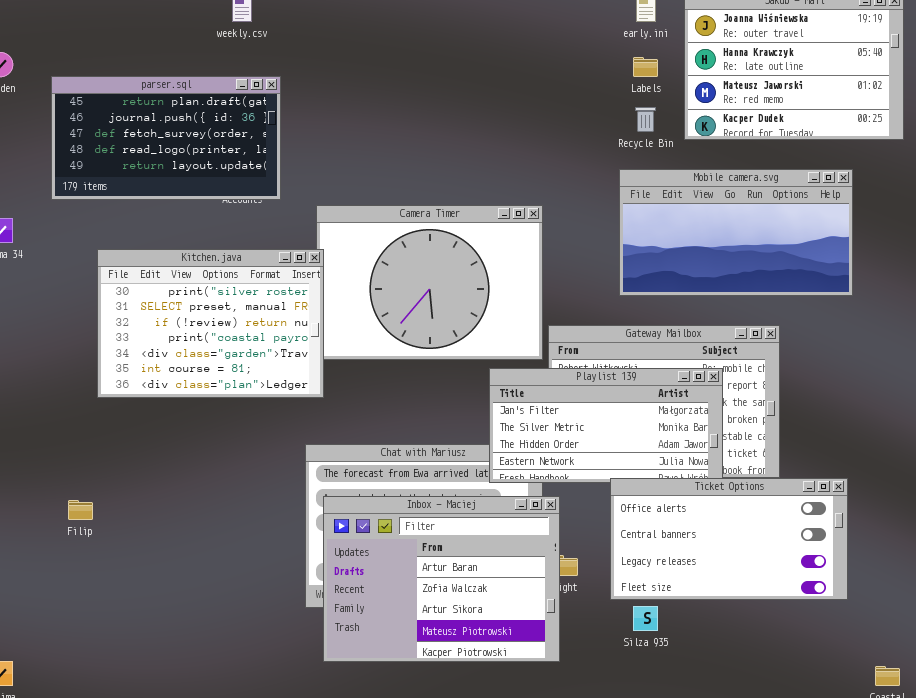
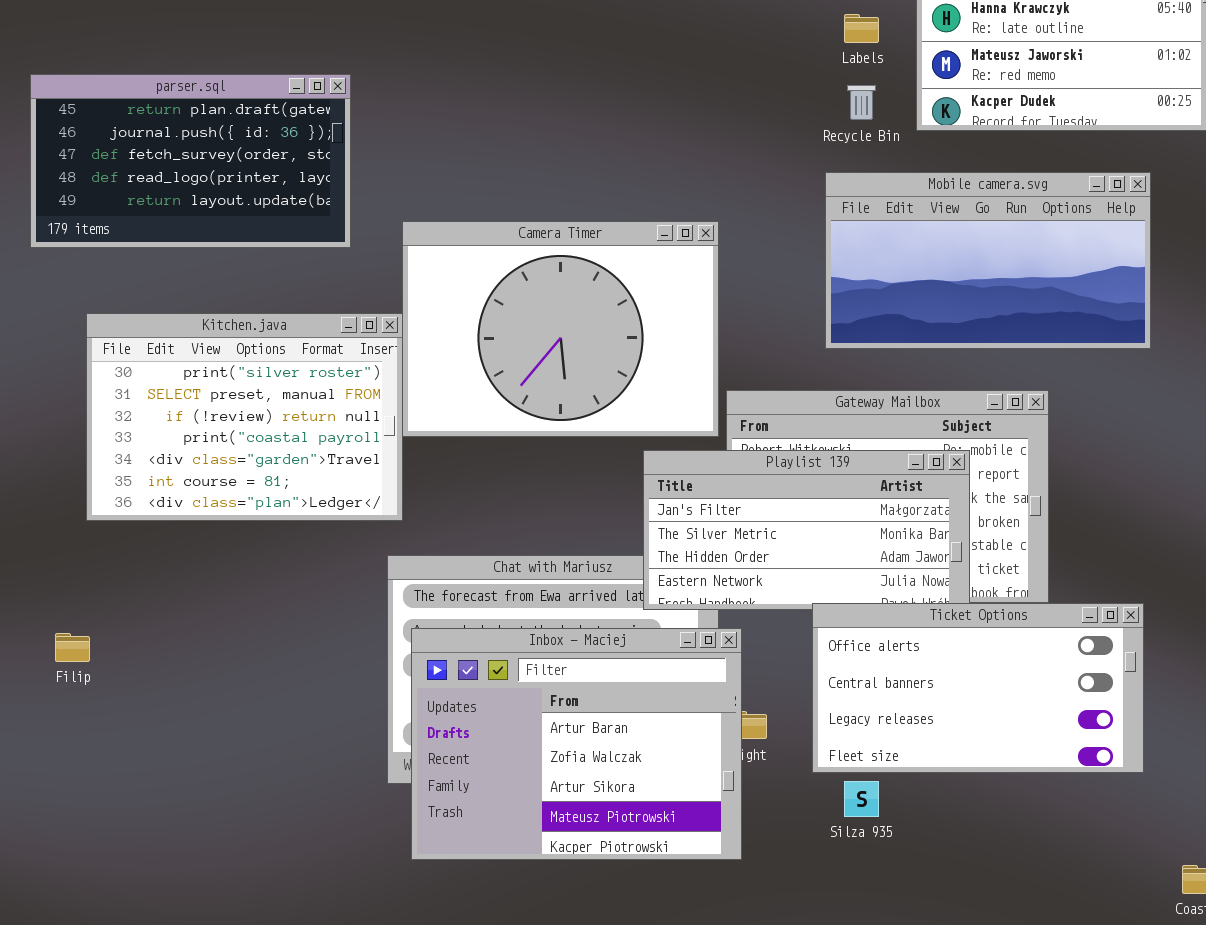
parser.sql: [51,76,281,200] -> [30,74,351,248], moved
Kitchen.java: [97,249,324,398] -> [86,313,403,521], moved

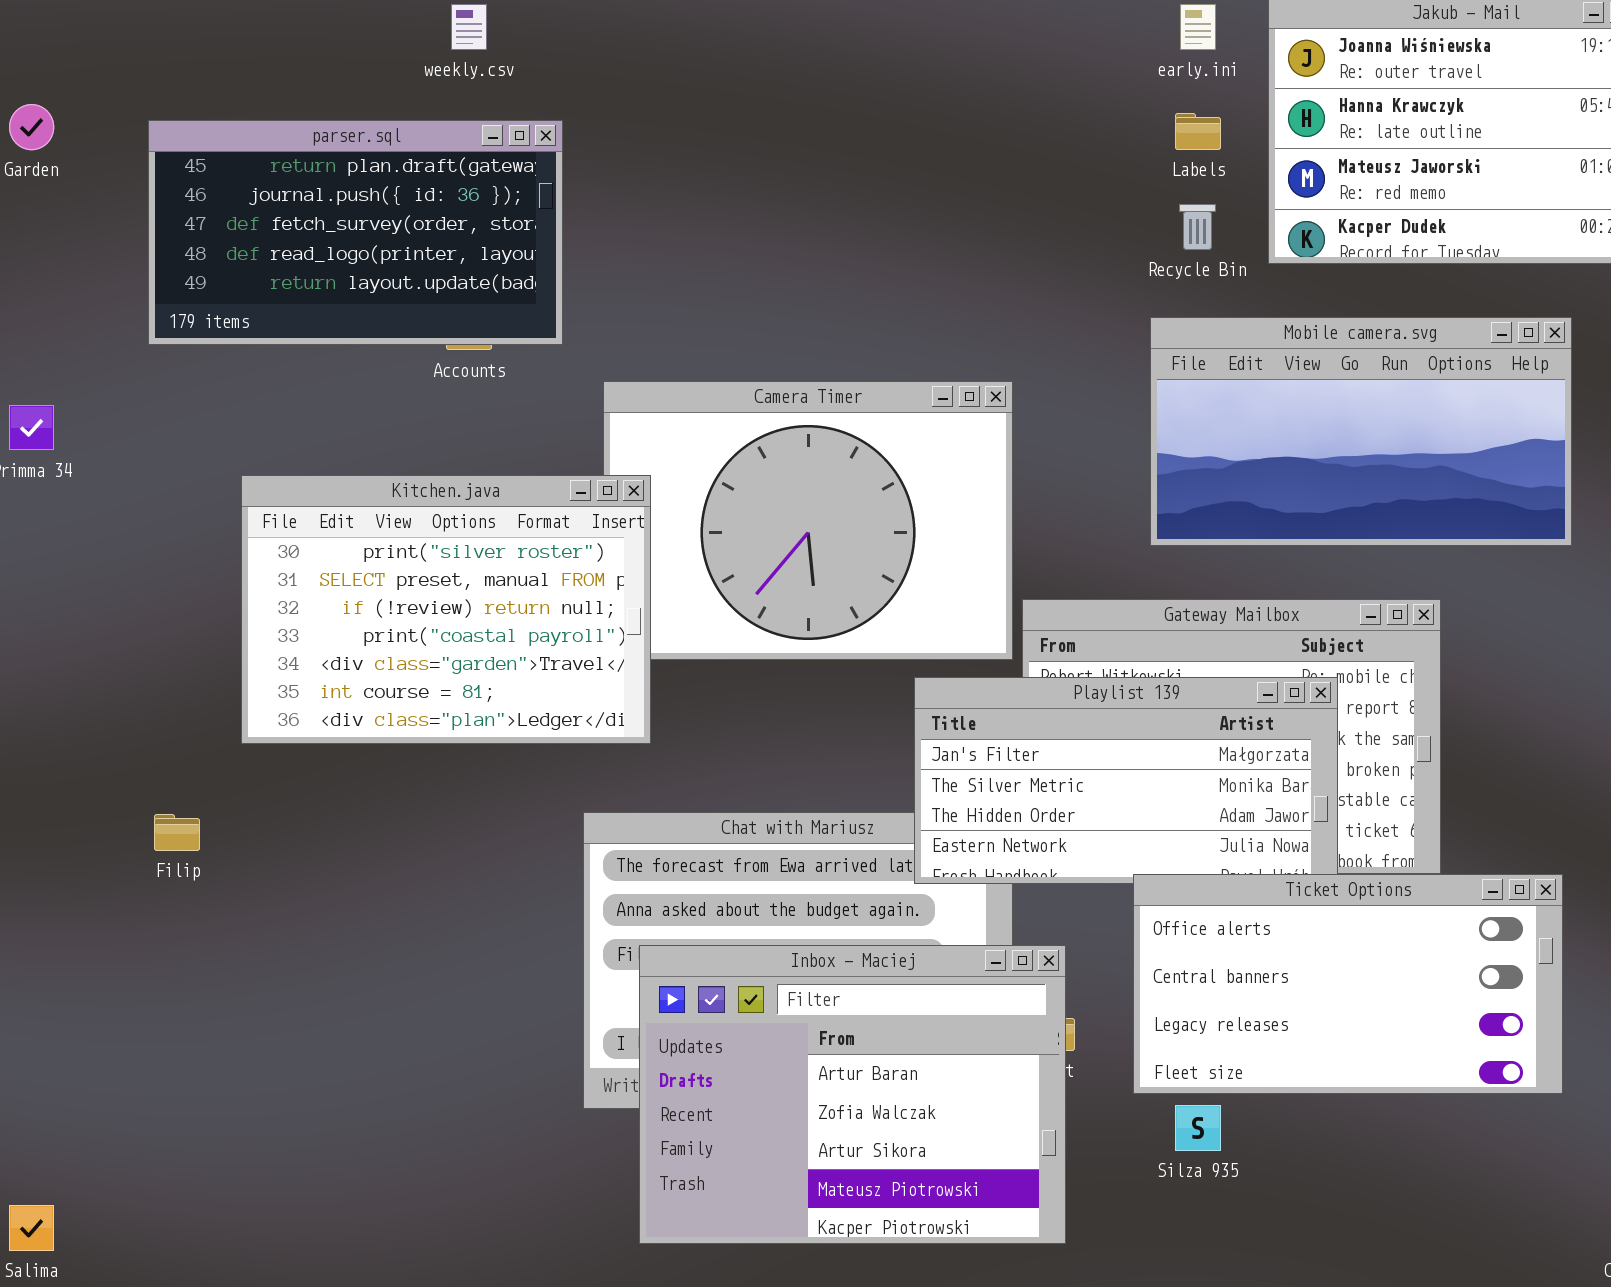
parser.sql: [30,74,351,248] -> [148,120,563,345], moved
Kitchen.java: [86,313,403,521] -> [241,475,651,744], moved
Inbox - Maciej: [411,628,742,860] -> [639,945,1066,1244], moved
Filip: [55,633,90,662] -> [154,814,200,851], moved

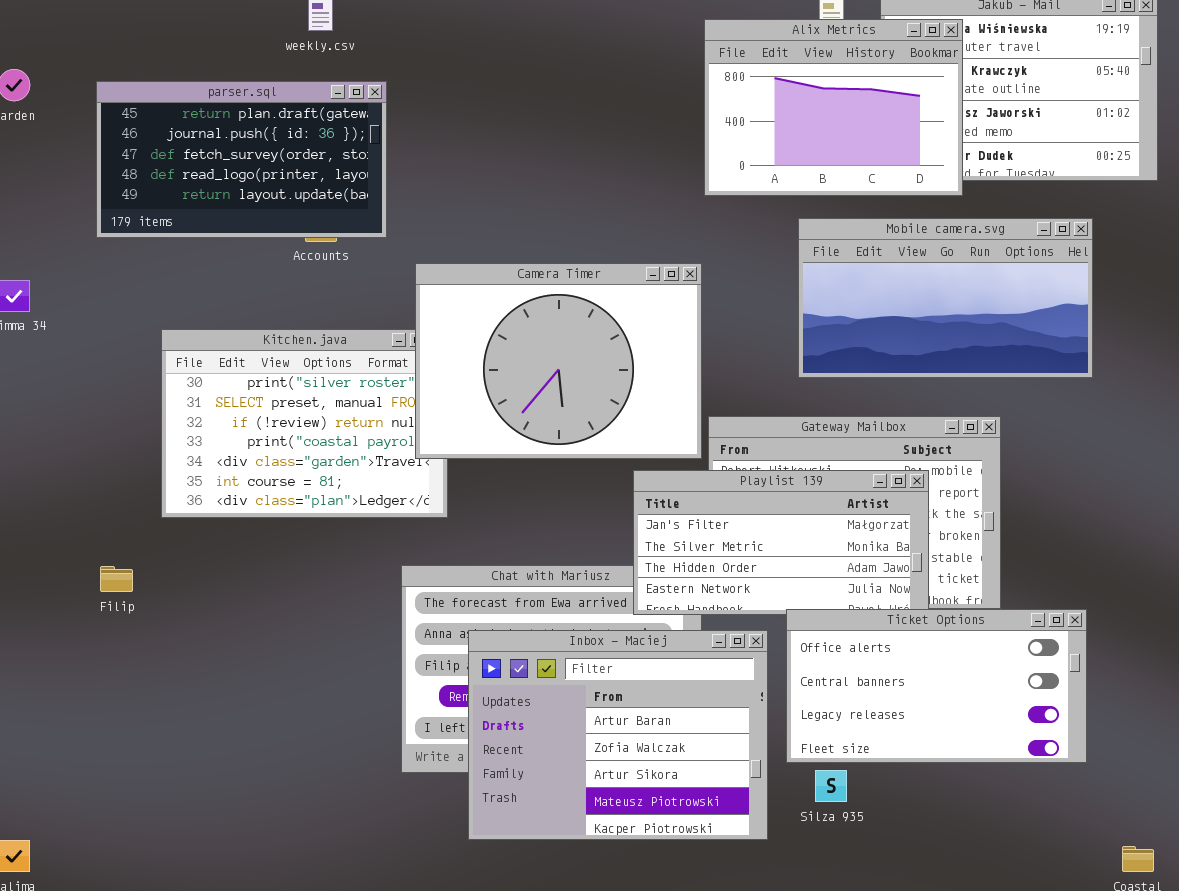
Alix Metrics: none -> [704,19,963,196], opened
Camera Timer: [603,381,1013,660] -> [415,263,702,459], raised
Inbox - Maciej: [639,945,1066,1244] -> [468,630,768,840], moved

